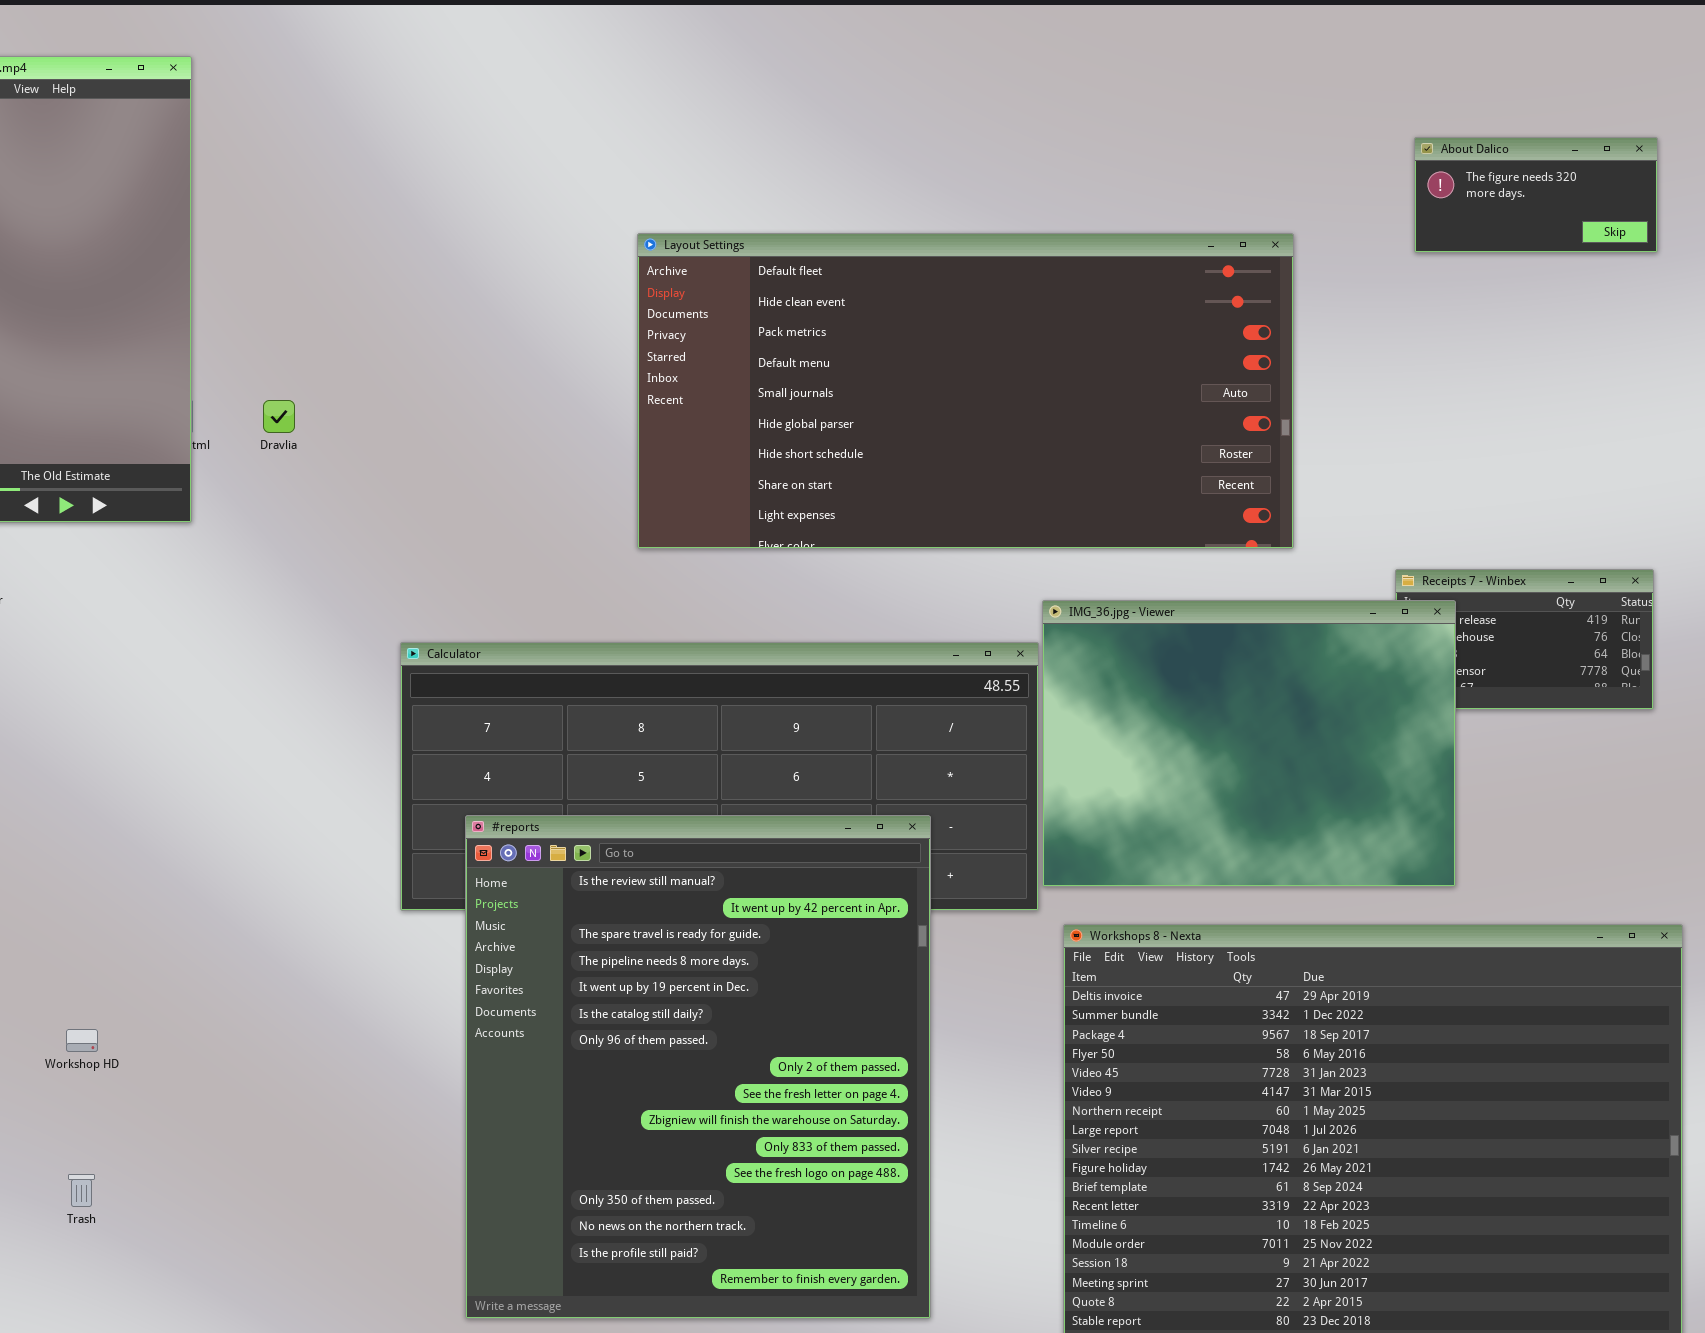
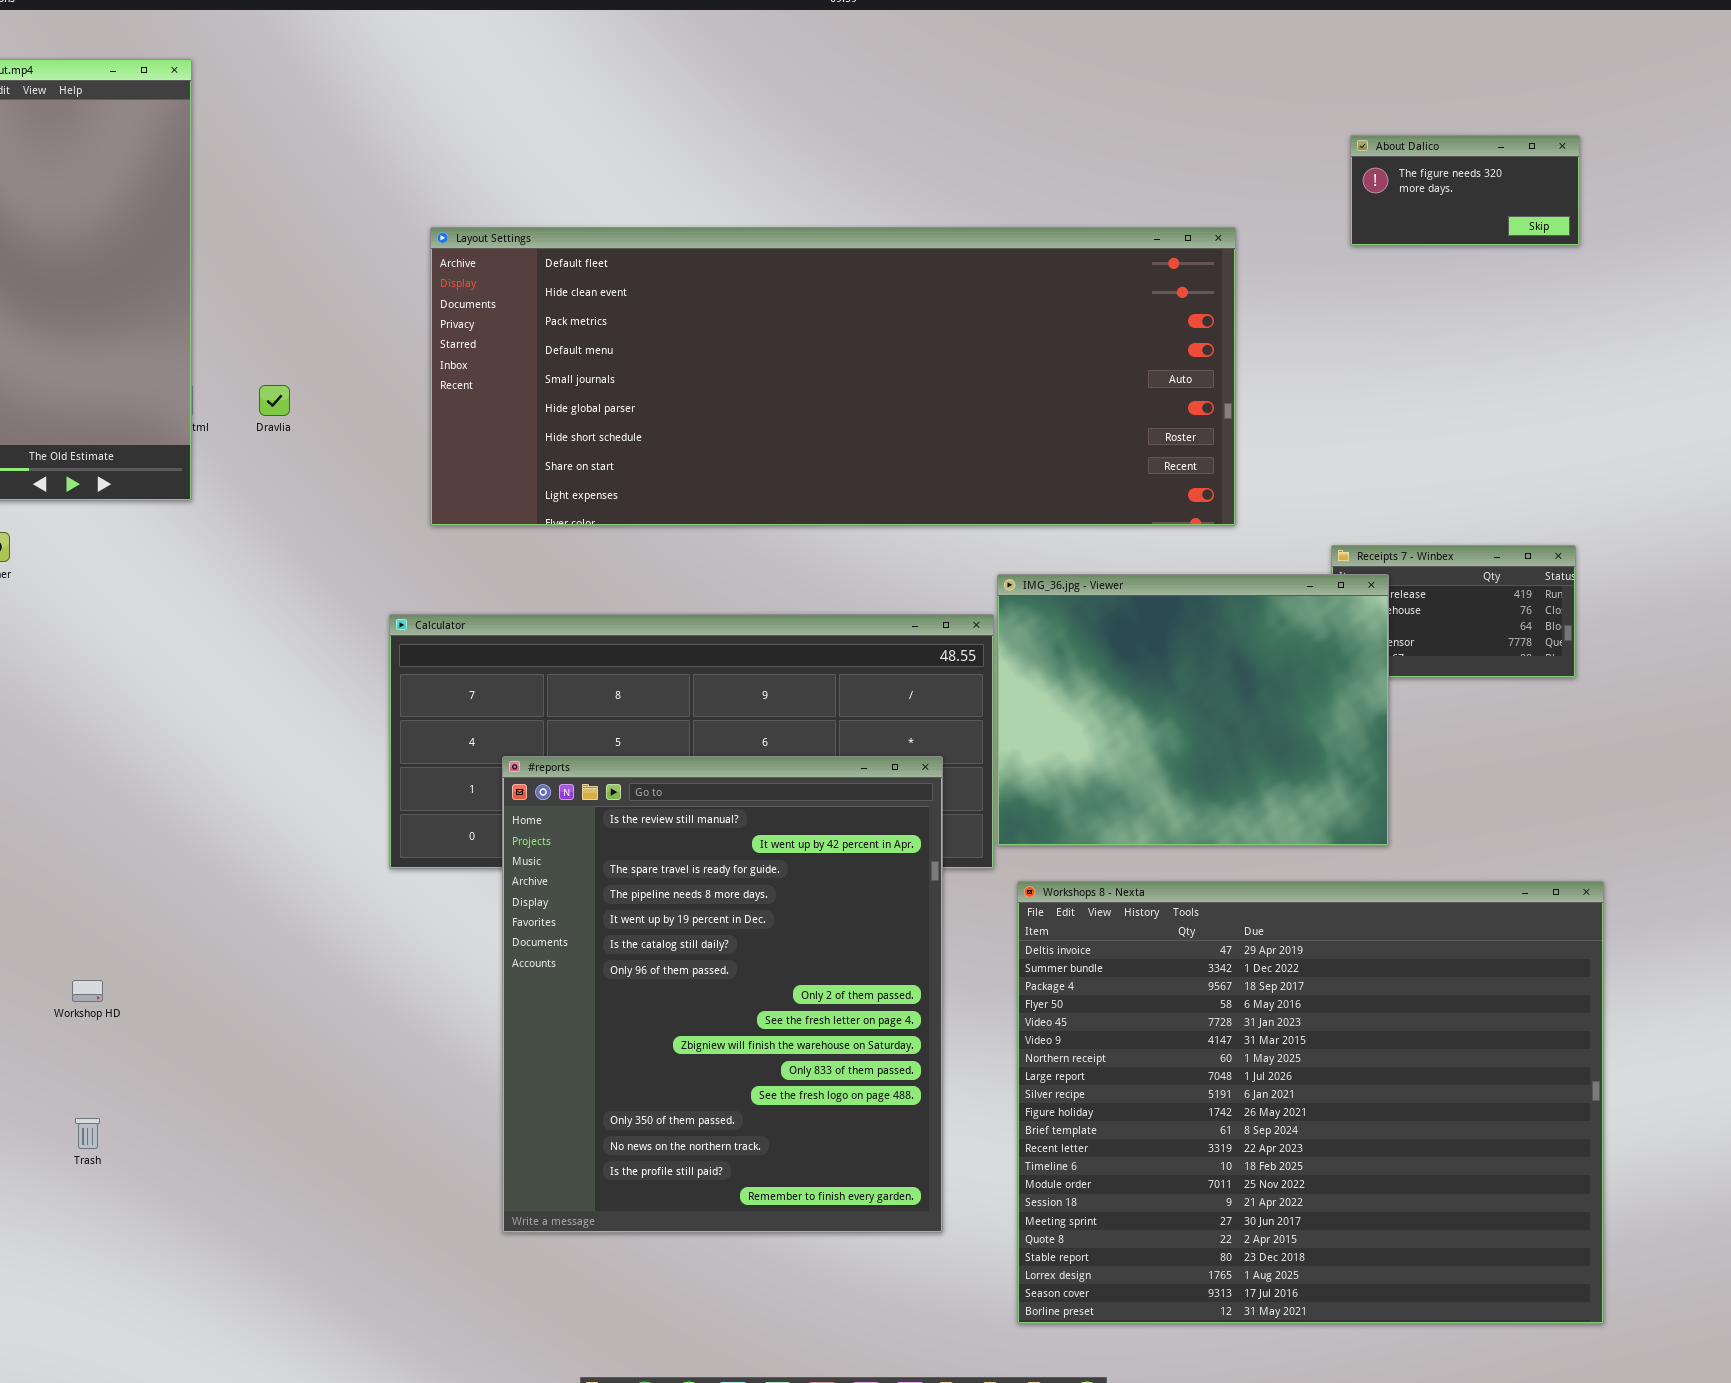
Layout Settings: [637,233,1294,549] -> [430,227,1236,526], resized
#reports: [465,815,931,1319] -> [502,756,943,1233], moved

